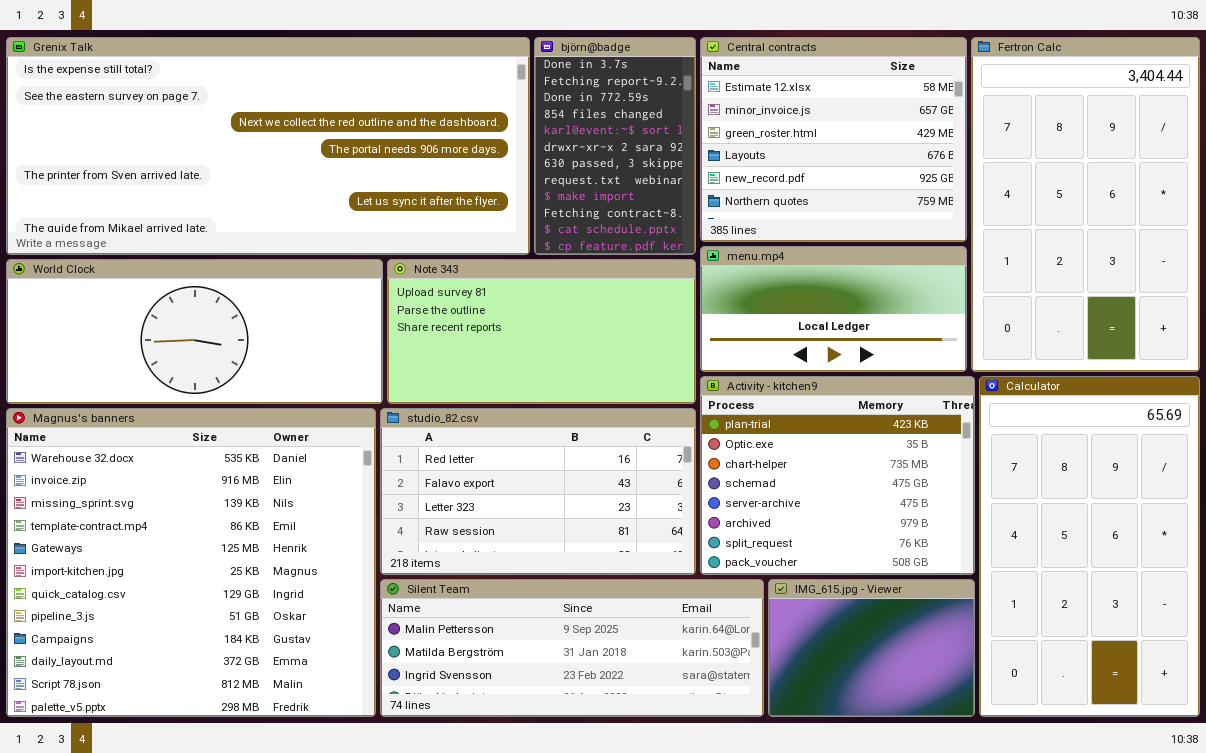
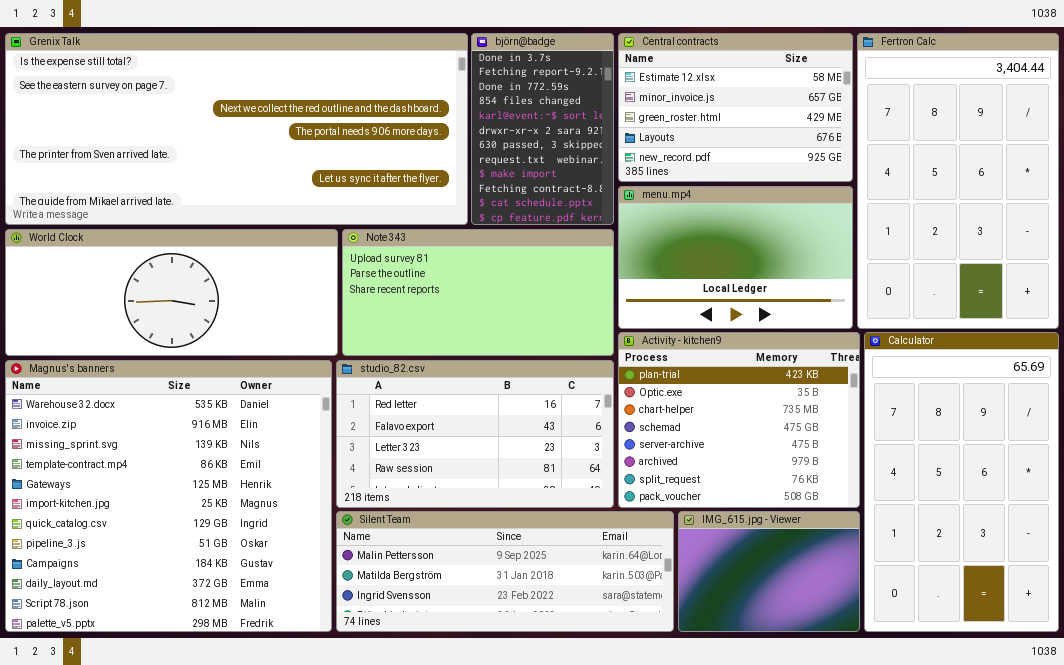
Central contracts: [700,37,967,242] -> [618,33,853,182], resized
menu.mp4: [700,246,967,372] -> [618,186,853,329], resized

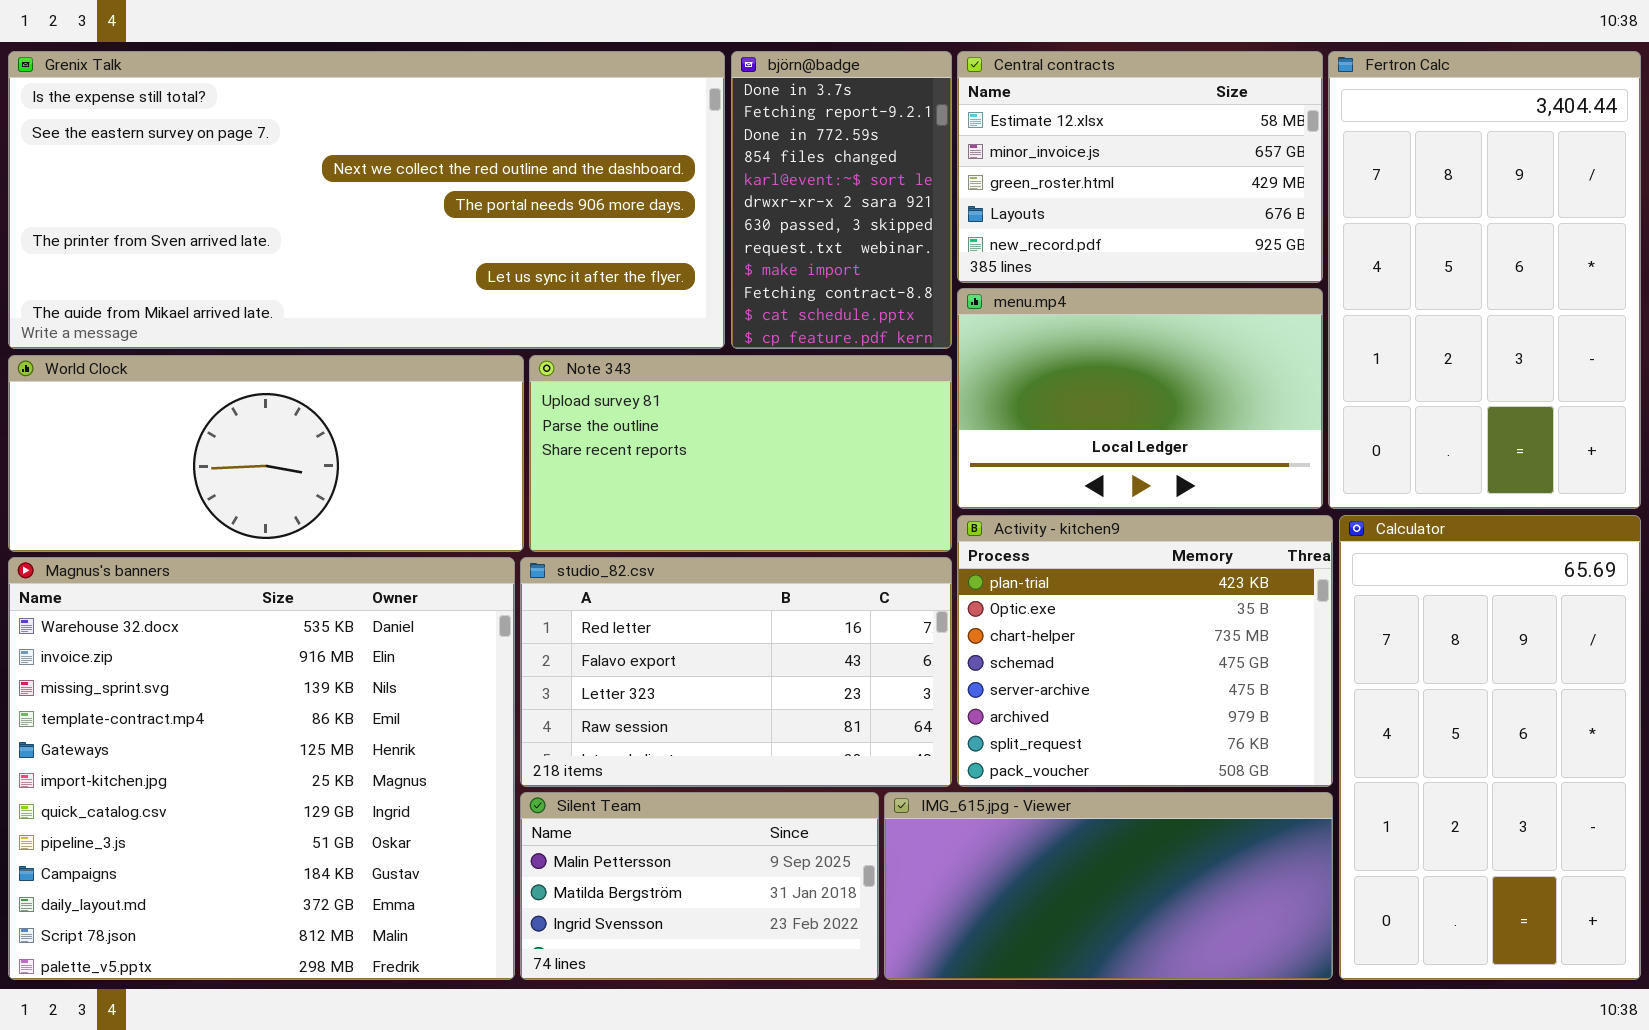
Silent Team: [336,511,674,632] -> [520,792,879,980], resized
IMG_615.jpg - Viewer: [678,511,860,632] -> [884,792,1333,980], resized

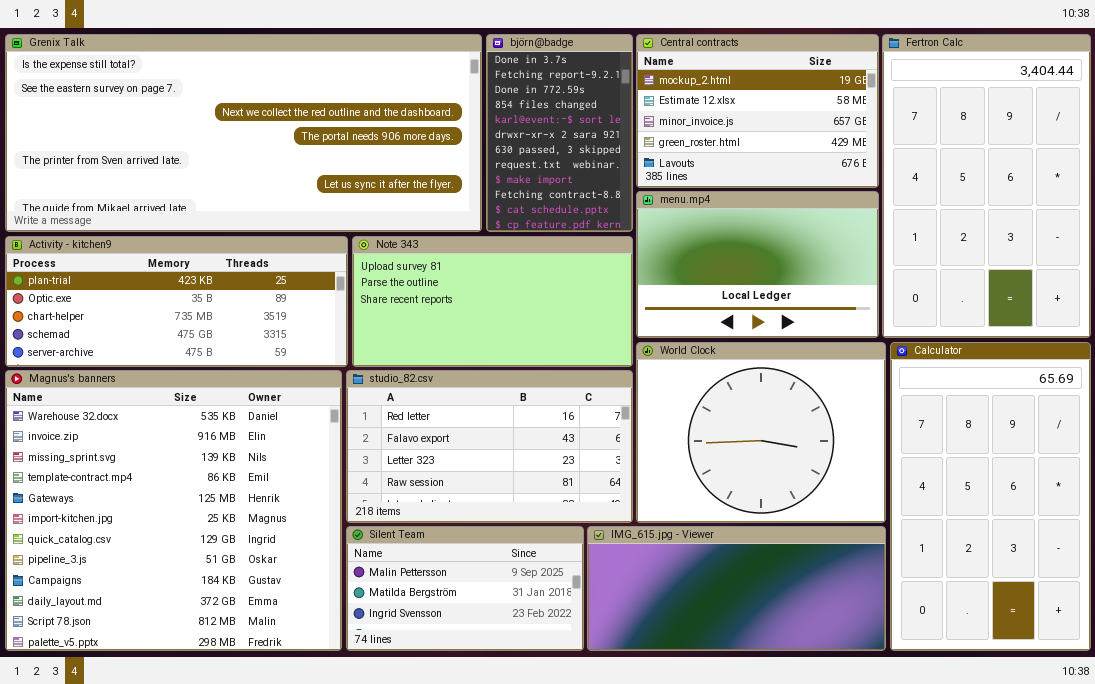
Central contracts: [957,51,1323,283] -> [636,34,879,188], scrolled up 1 row
World Clock: [8,355,524,552] -> [636,342,886,523], moved, resized
Activity - kitchen9: [957,515,1333,787] -> [5,236,348,367], moved, resized

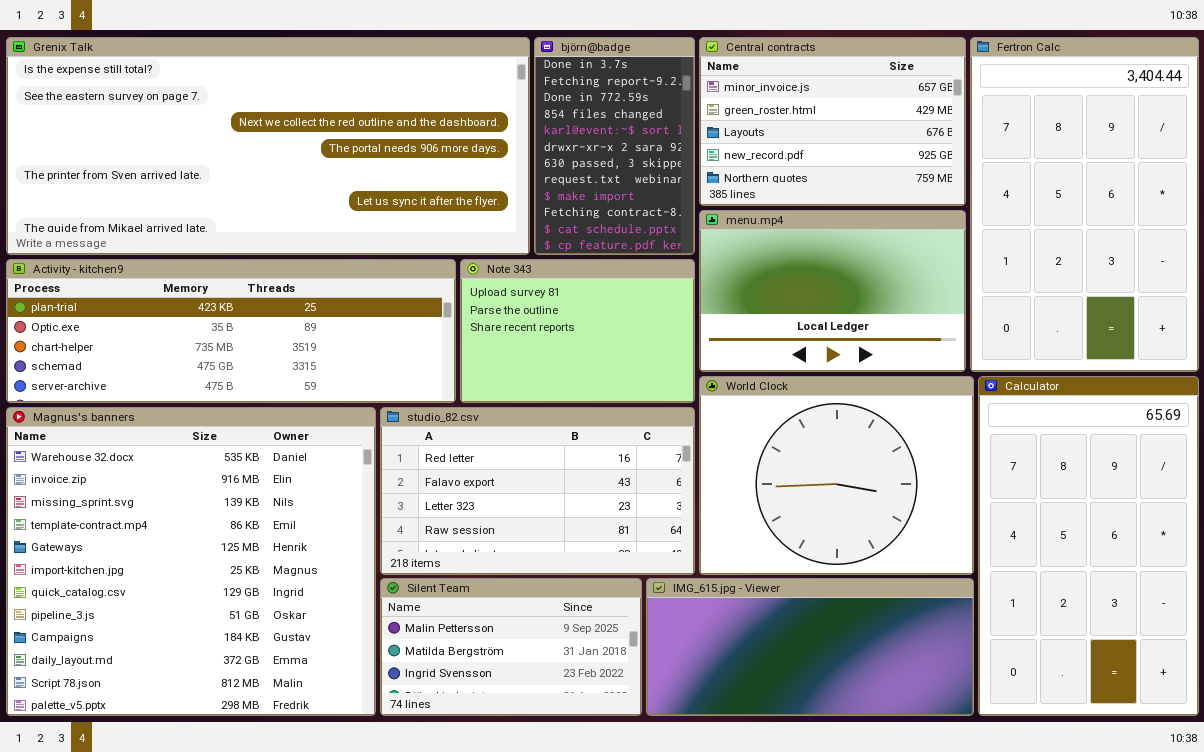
Central contracts: [636,34,879,188] -> [699,37,966,206], scrolled down 2 rows
Activity - kitchen9: [5,236,348,367] -> [6,259,456,403], resized
Note 343: [352,236,633,367] -> [460,259,695,403], resized

